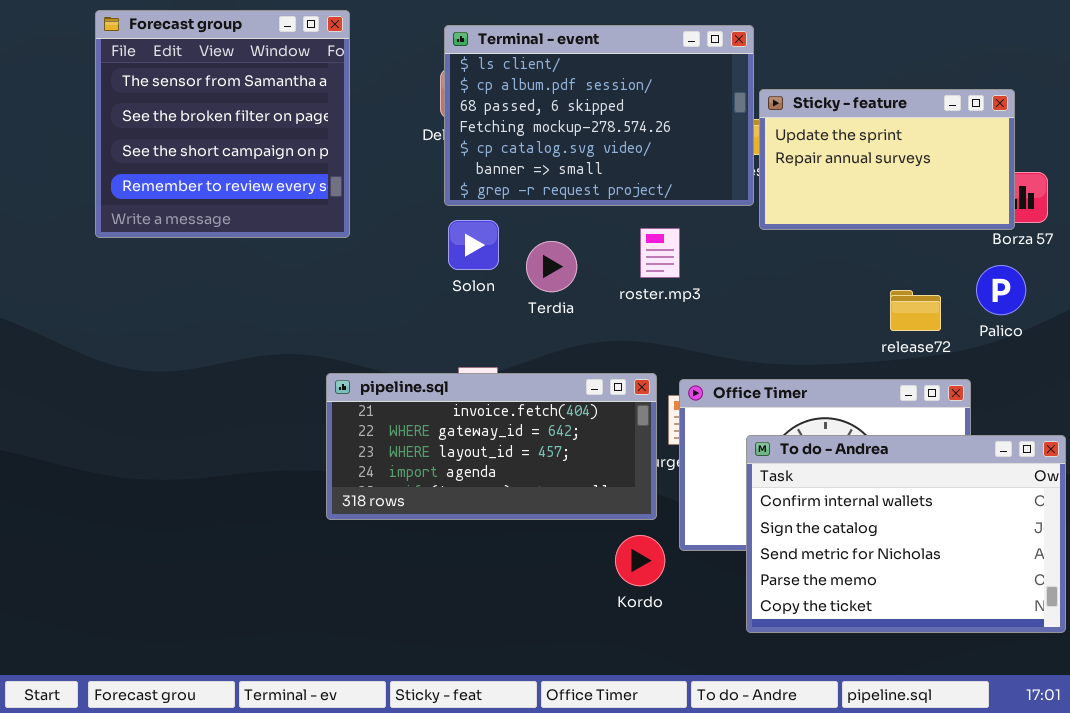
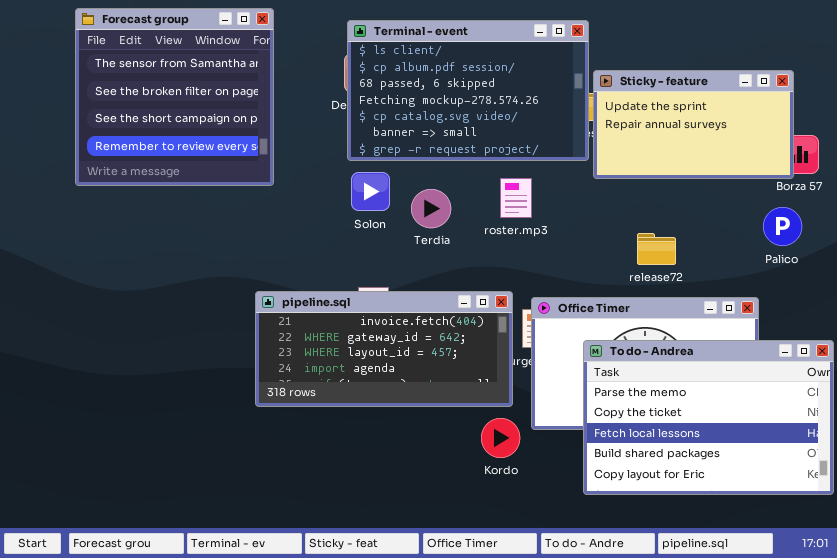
release72: [890,290,941,331] -> [637,233,676,265], moved
To do - Andrea: [746,435,1066,633] -> [583,340,834,495], scrolled down 3 rows

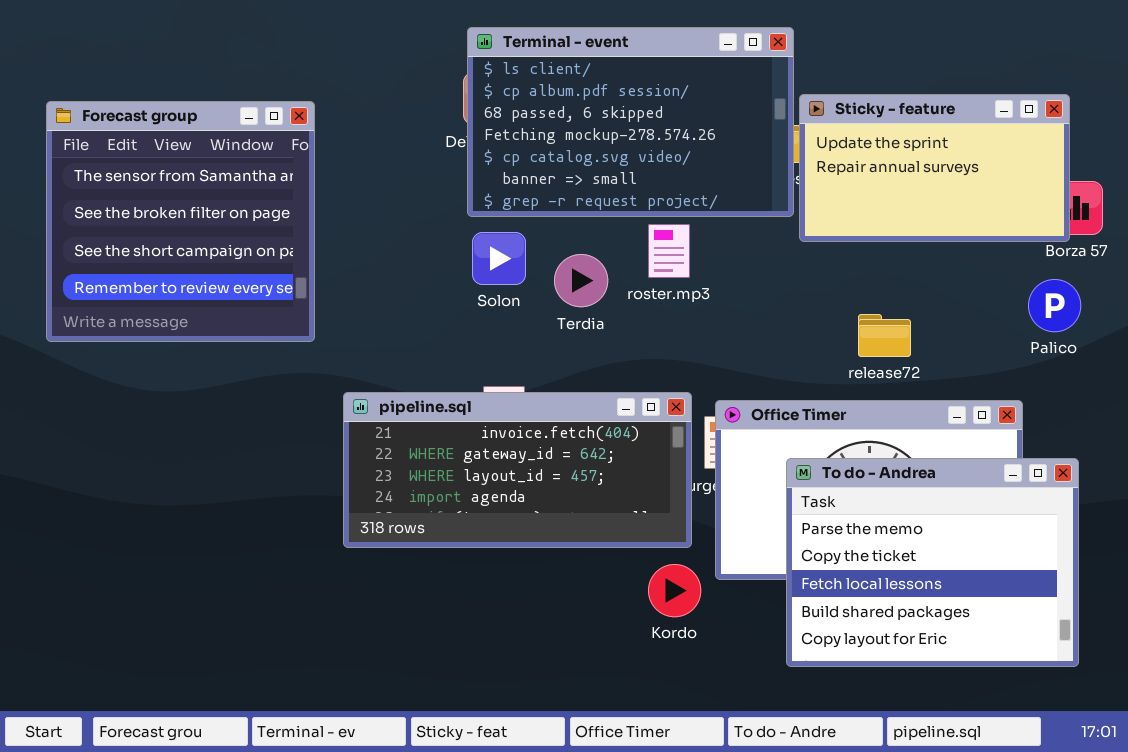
Forecast group: [75,8,274,186] -> [46,101,315,342], moved
roster.mp3: [500,178,532,218] -> [648,224,690,278], moved
To do - Andrea: [583,340,834,495] -> [786,458,1079,667], resized

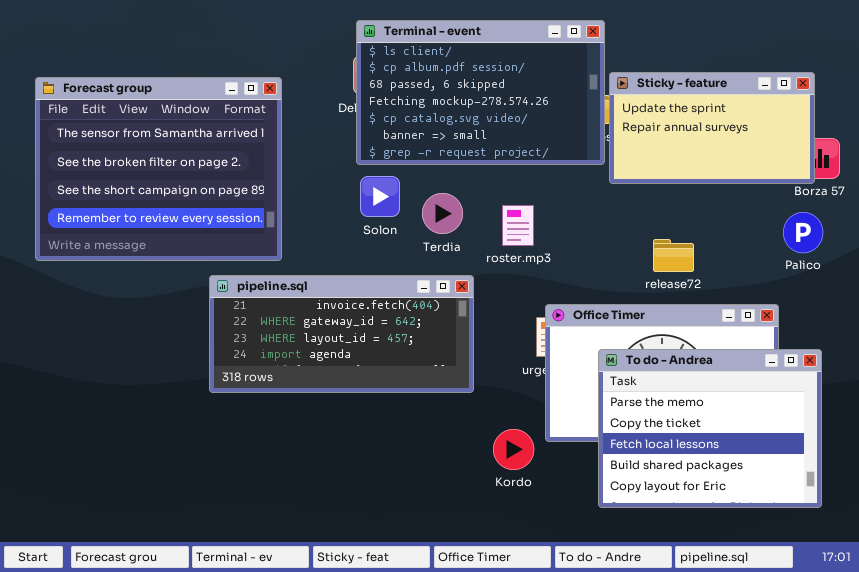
Forecast group: [46,101,315,342] -> [35,77,282,261], resized
roster.mp3: [648,224,690,278] -> [502,205,534,246], moved
pipeline.sql: [343,392,692,548] -> [209,275,474,393], moved

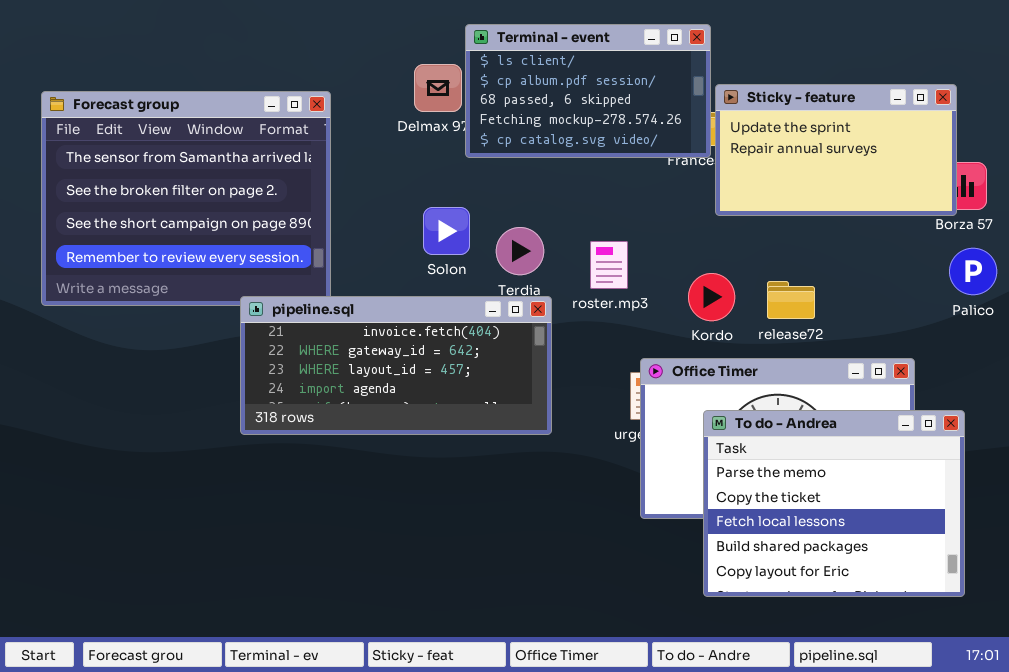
Terminal - event: [356,20,605,165] -> [465,24,711,158], resized
Palico: [783,212,823,253] -> [949,248,997,295], moved
pipeline.sql: [209,275,474,393] -> [240,296,552,435], moved
Kordo: [493,429,534,470] -> [688,273,735,321], moved

